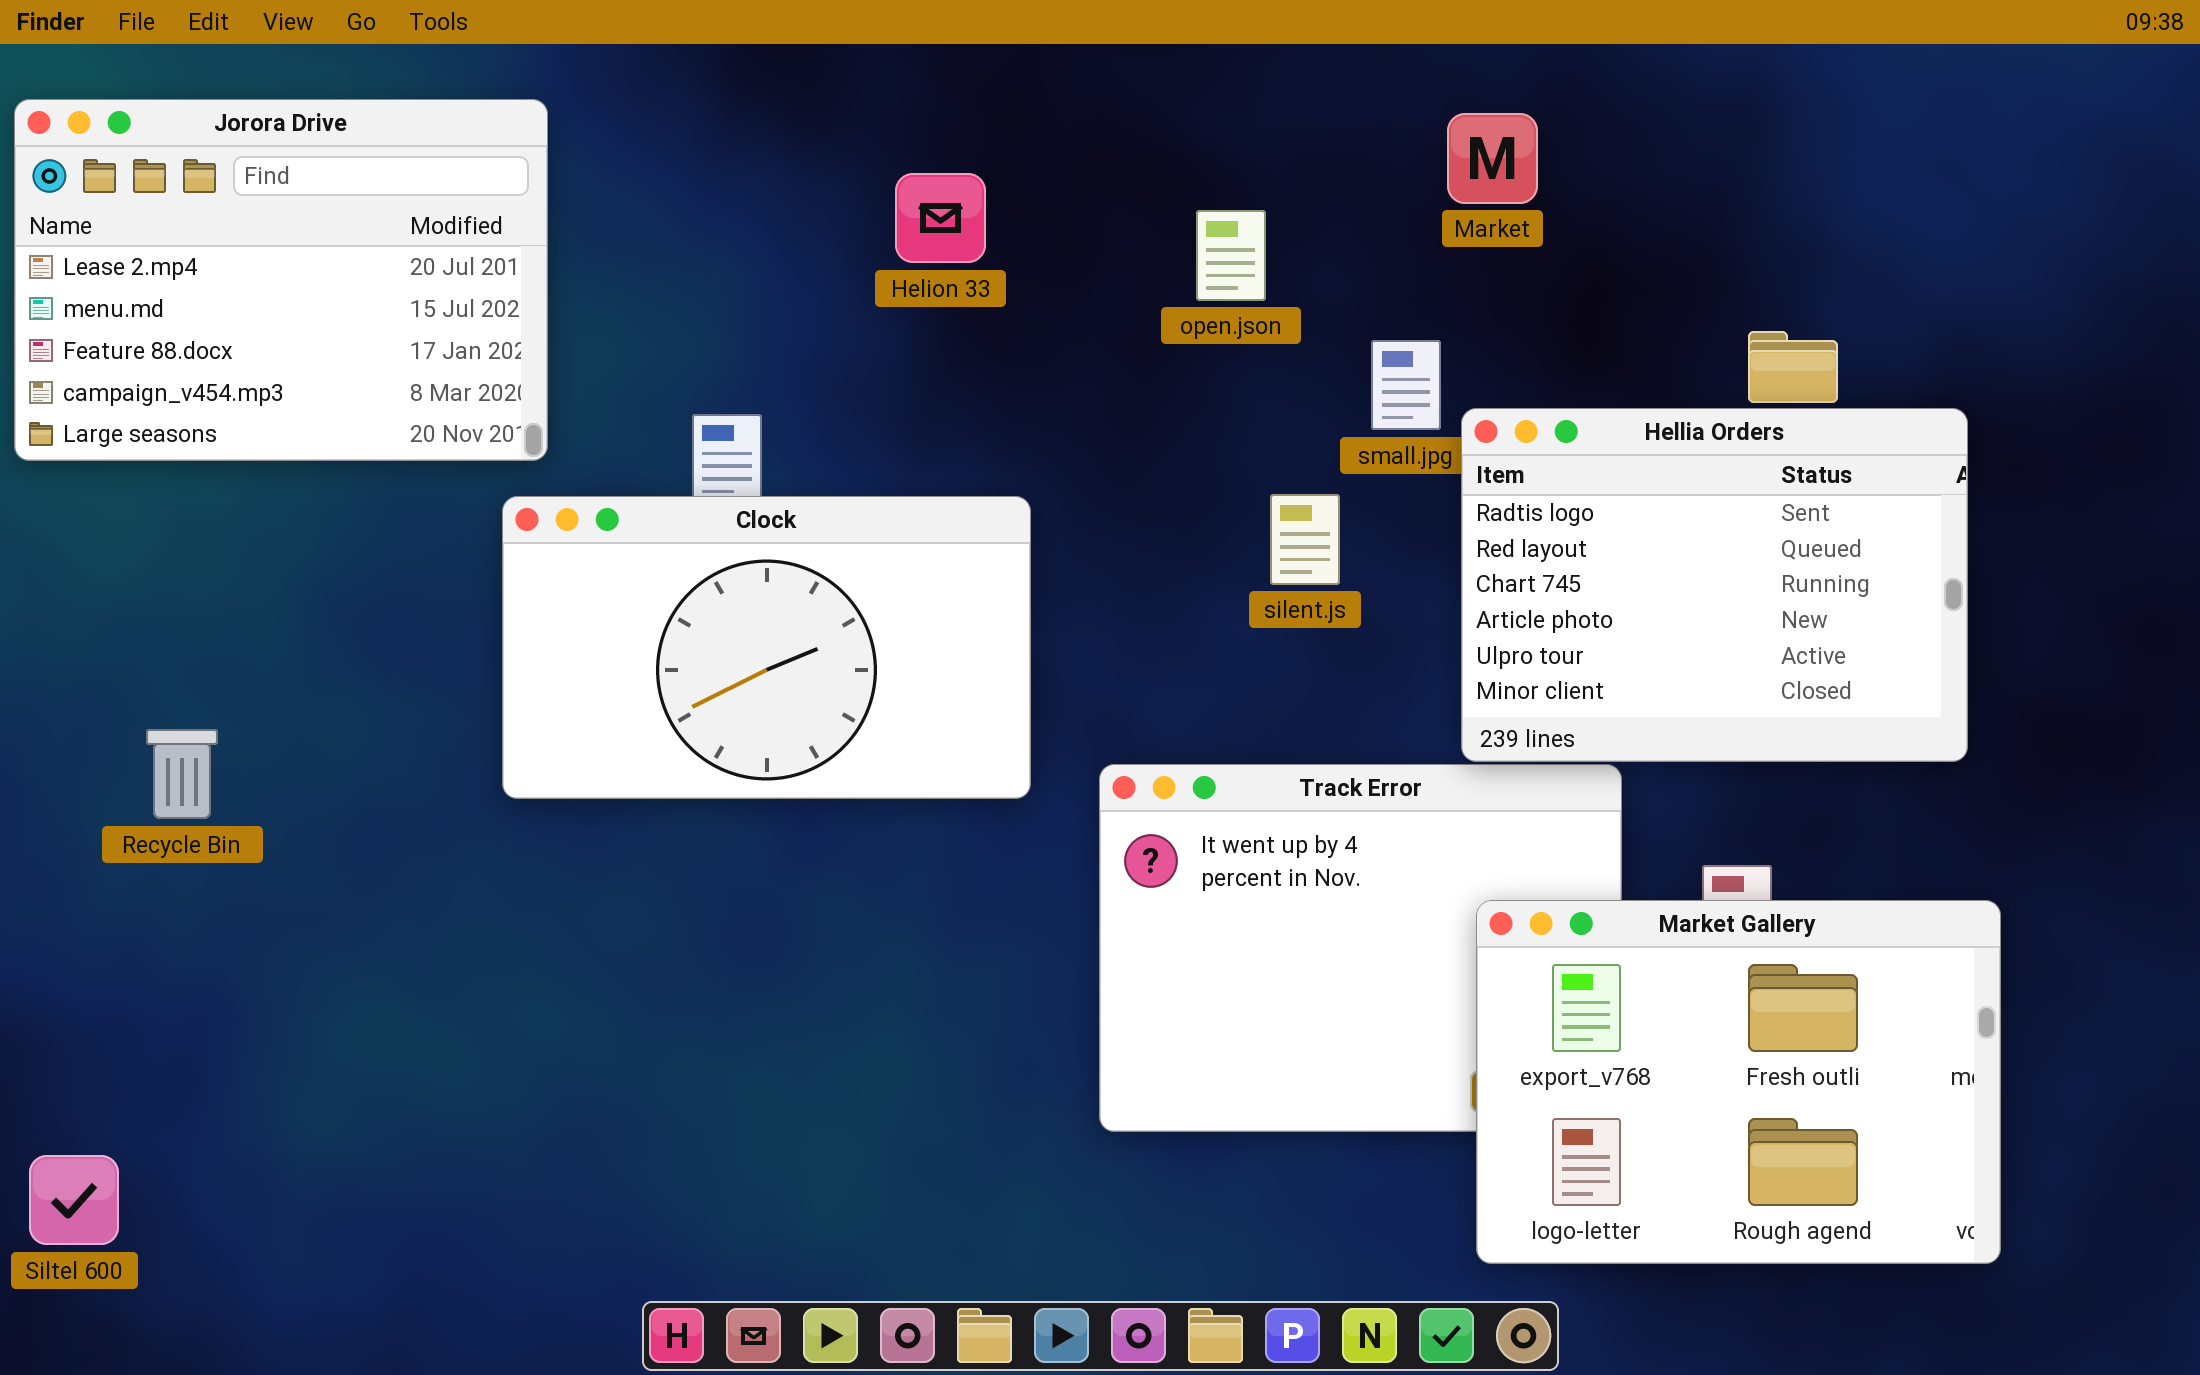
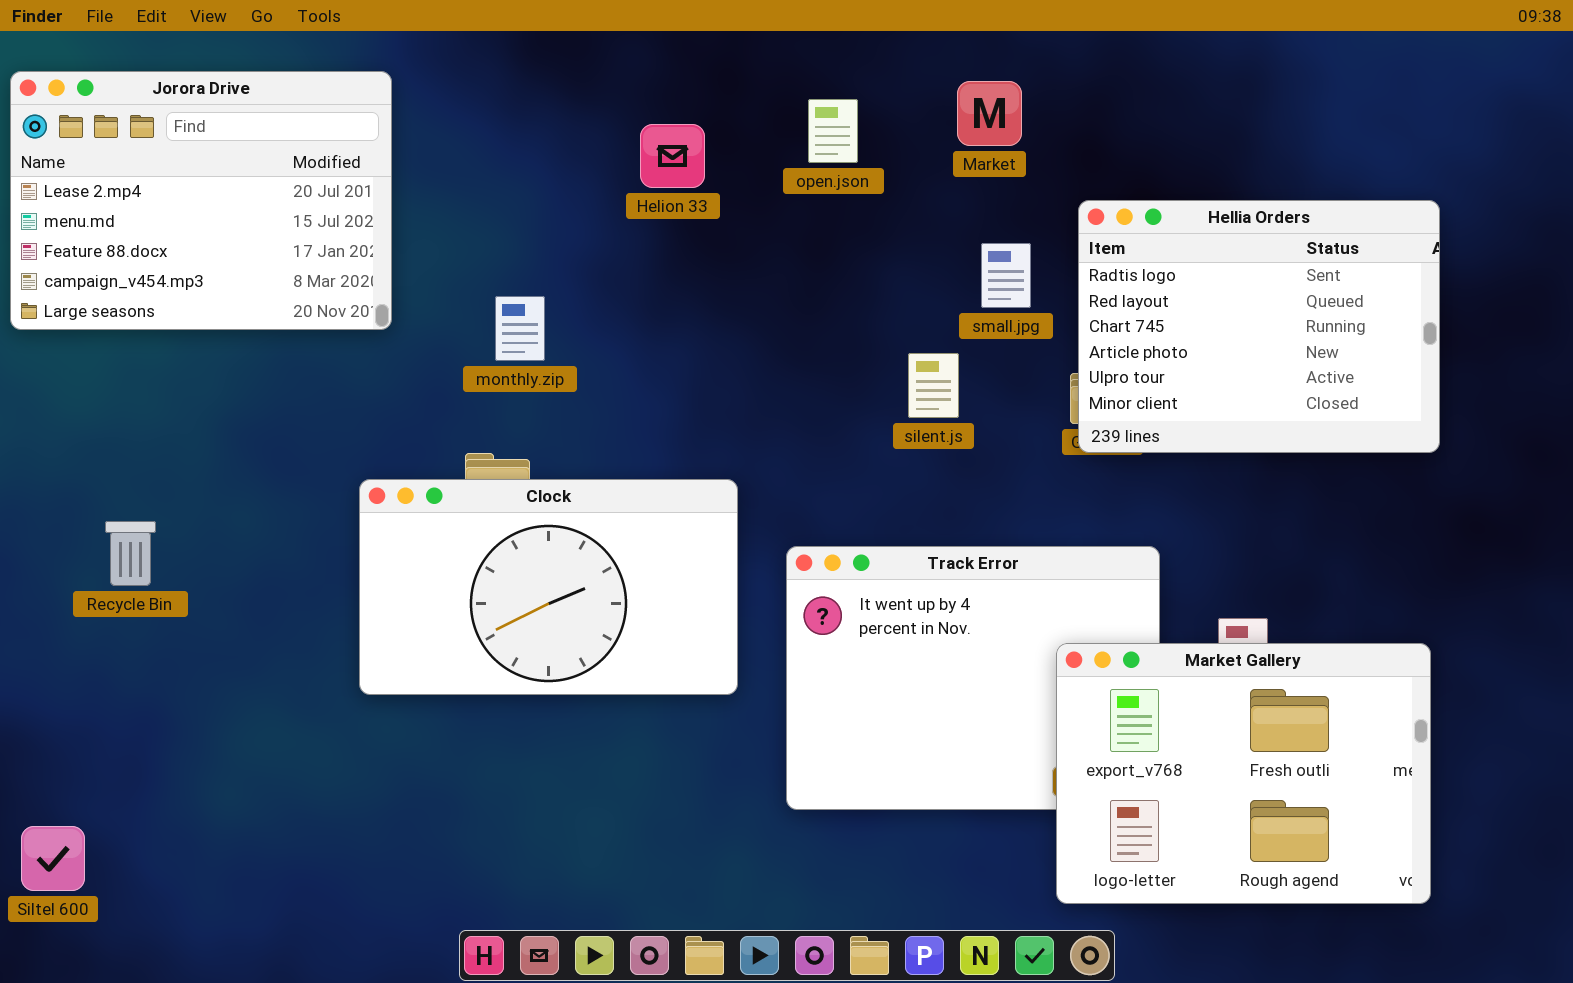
Market: [1447,113,1538,204] -> [957,81,1022,146], moved
open.json: [1196,210,1266,301] -> [808,99,858,163], moved
Hellia Orders: [1461,408,1968,762] -> [1078,200,1440,453], moved
Clock: [502,496,1031,799] -> [359,479,738,695], moved

